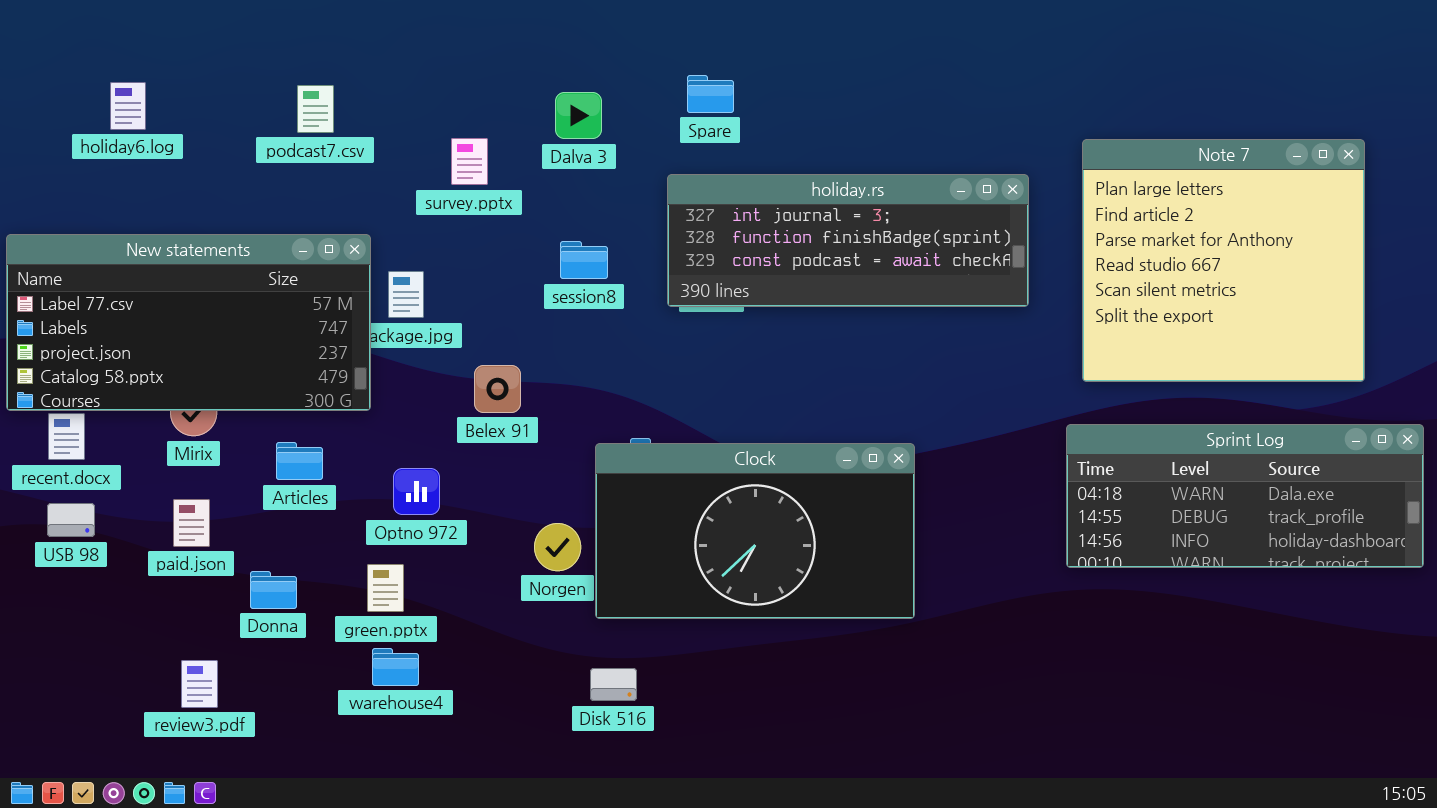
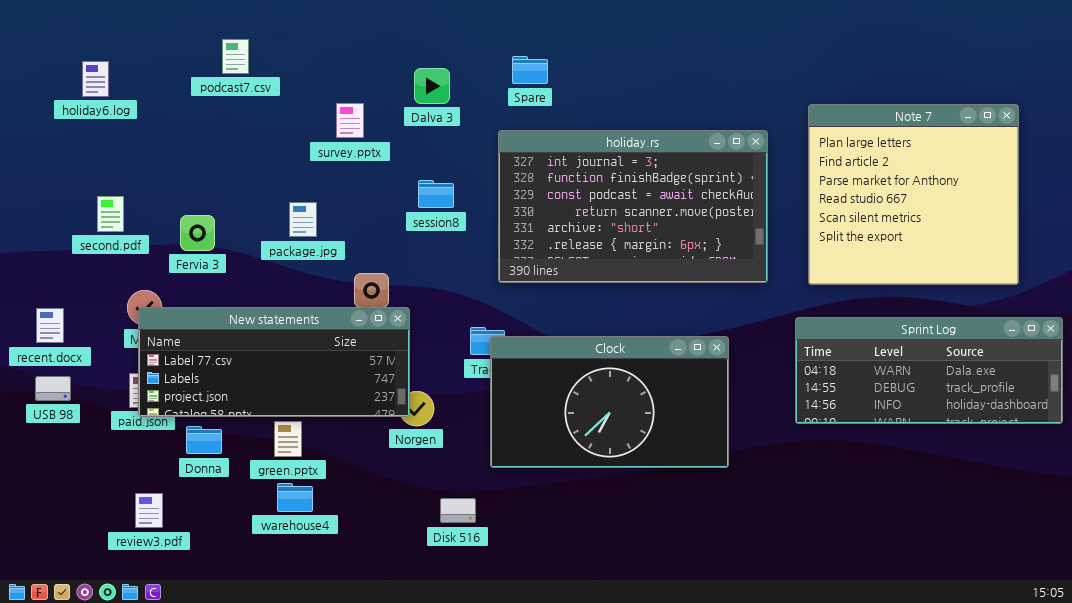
podcast7.csv: [297,85,334,133] -> [222,39,249,74], moved
holiday.rs: [667,174,1029,307] -> [498,130,768,283], resized
New statements: [6,234,371,411] -> [138,307,410,417], moved, resized
Clock: [595,443,915,619] -> [490,336,729,468], moved

